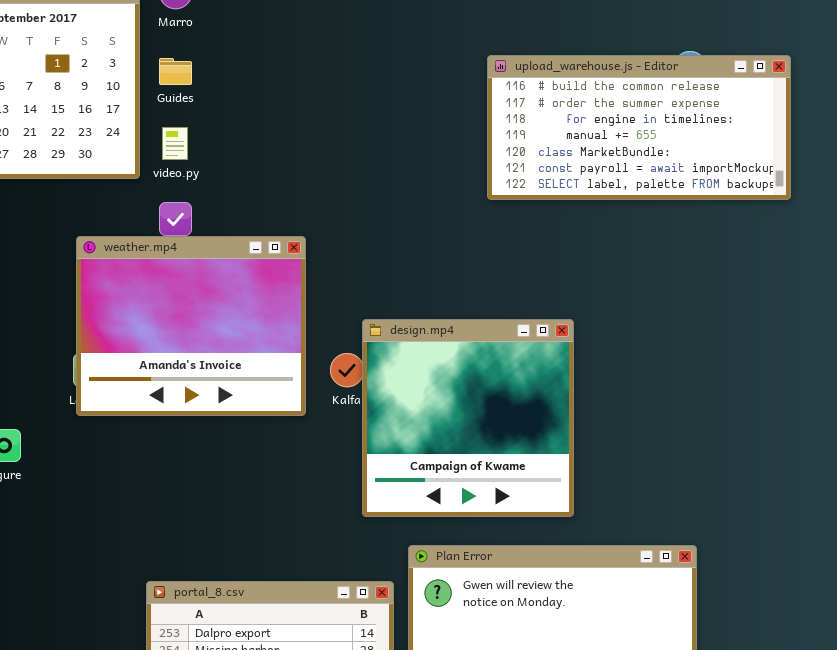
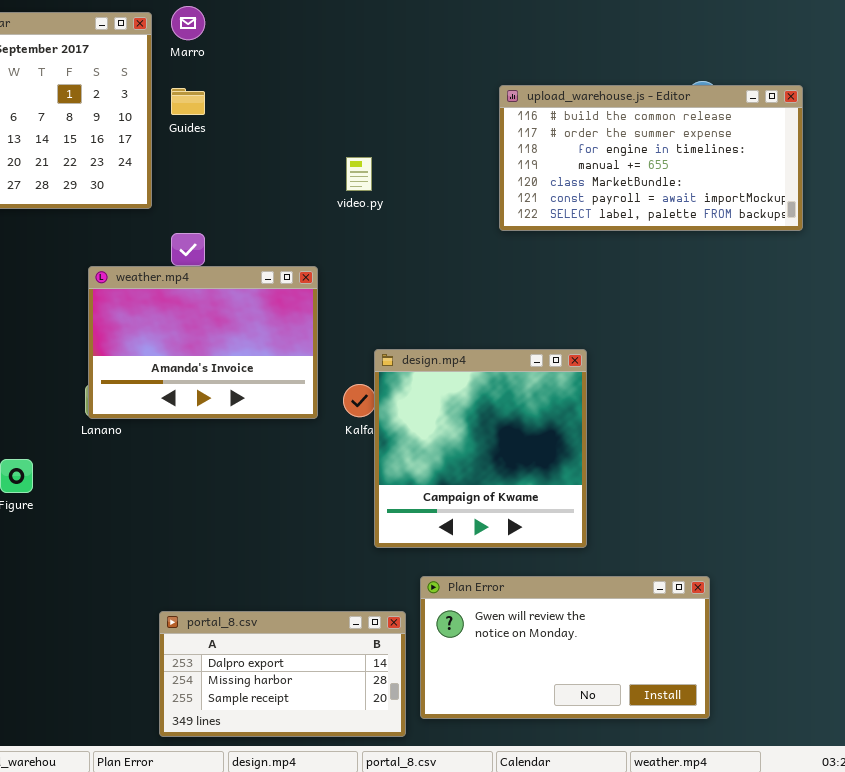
video.py: [162,127,188,160] -> [346,157,372,191], moved
weather.mp4: [76,236,306,416] -> [88,266,318,419], resized

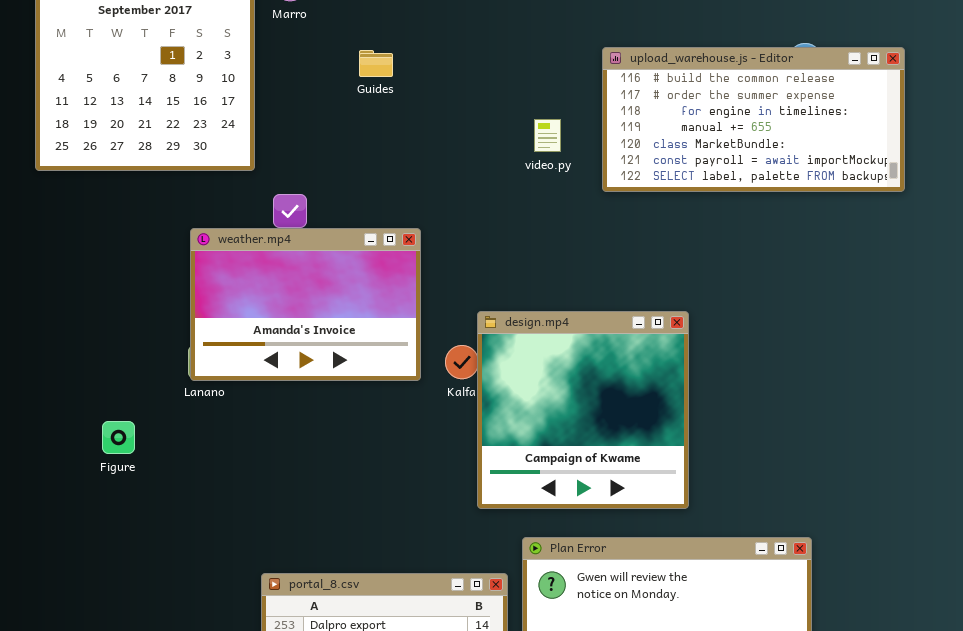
Guides: [171,88,205,115] -> [359,50,393,77], moved
video.py: [346,157,372,191] -> [534,119,561,152], moved

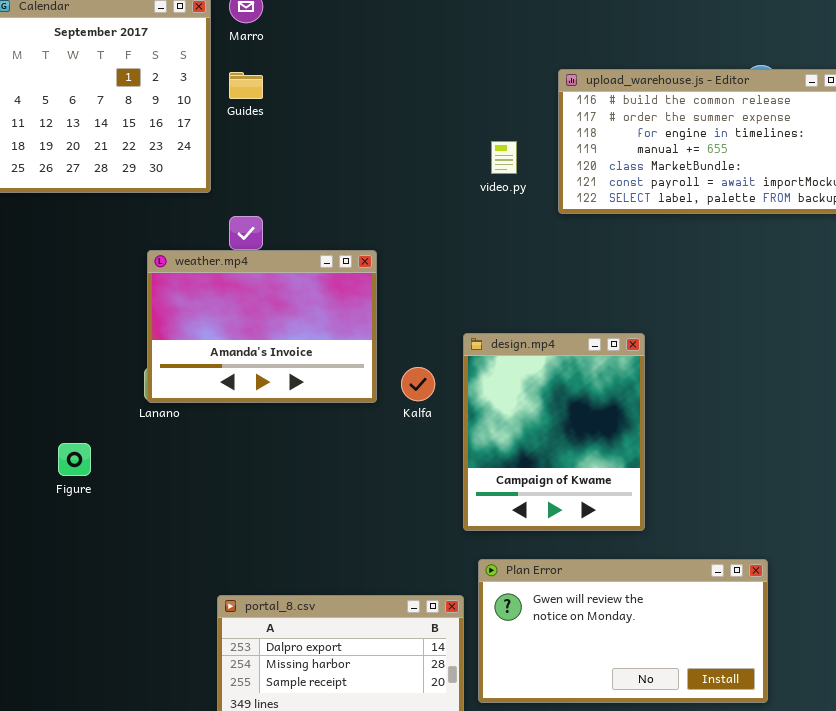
Guides: [359,50,393,77] -> [229,72,263,99], moved
design.mp4: [477,311,689,509] -> [463,333,645,531], resized

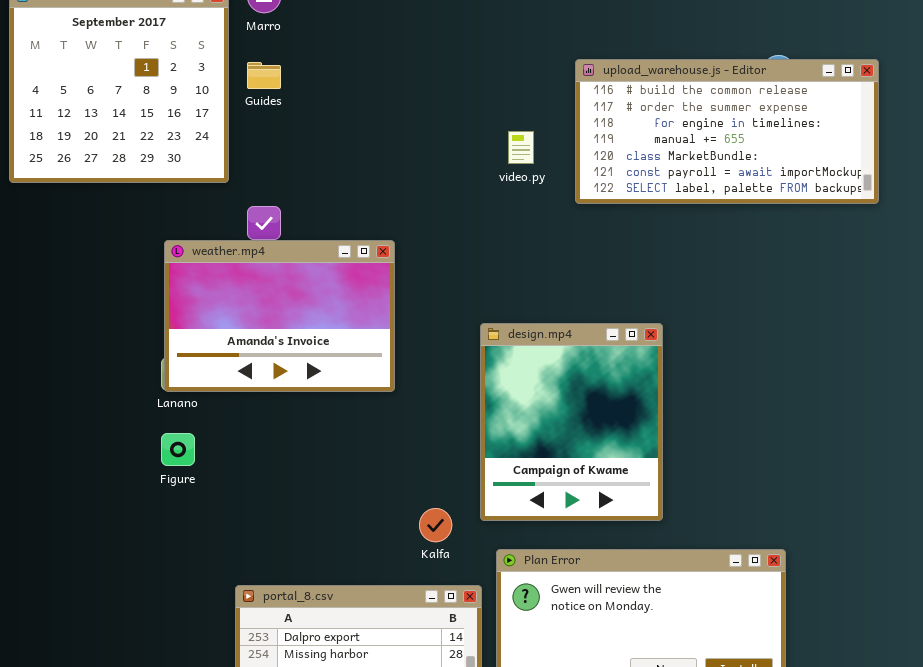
Kalfa: [401,367,435,401] -> [419,508,452,542], moved
Figure: [58,443,91,476] -> [161,433,195,466], moved

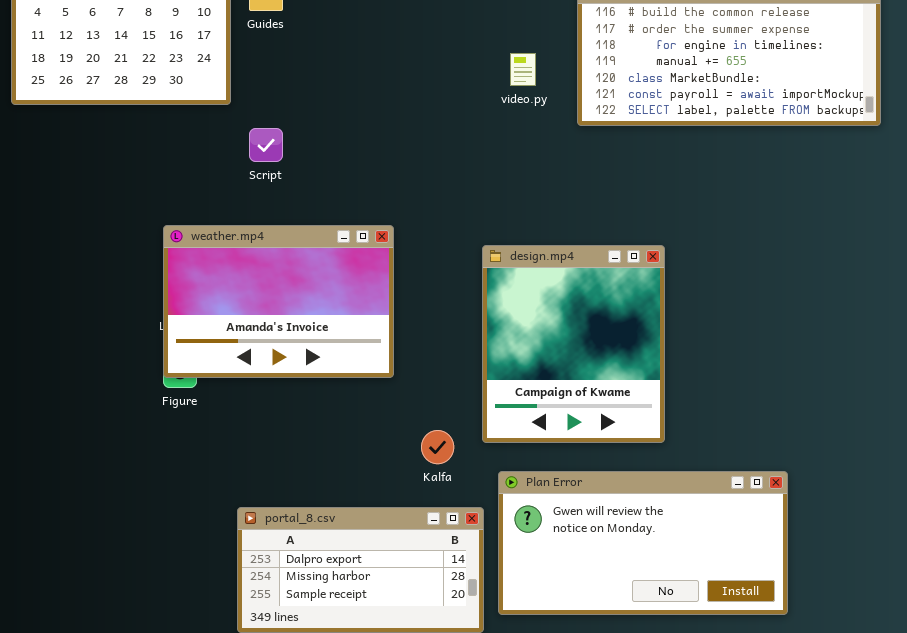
weather.mp4: [164,240,395,392] -> [163,225,394,378], moved

